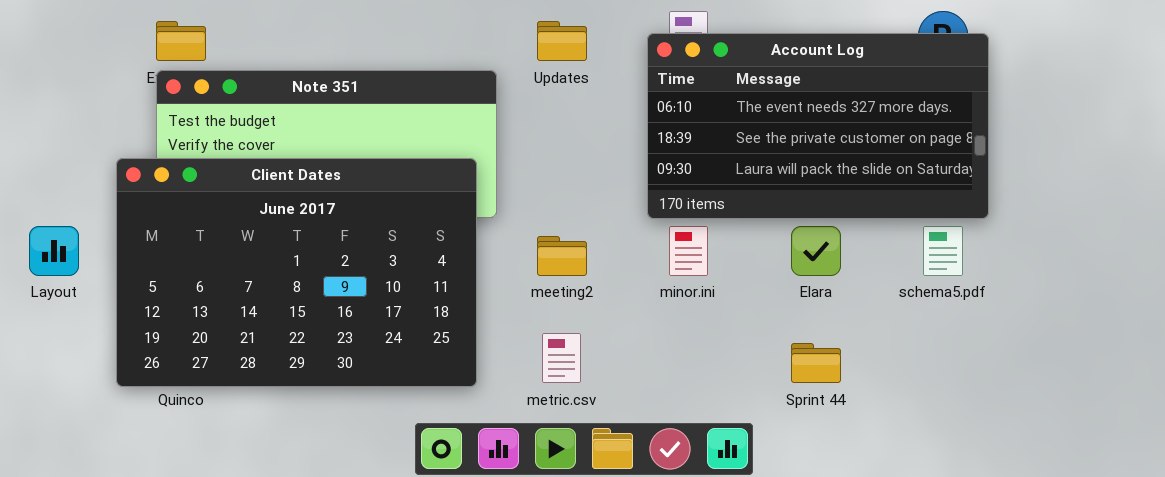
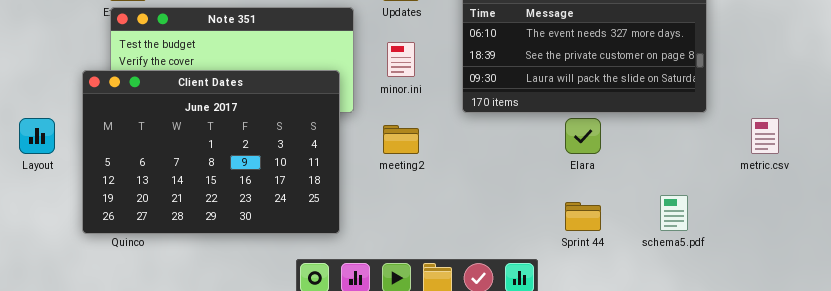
minor.ini: [669,226,708,276] -> [387,42,415,77], moved
schema5.pdf: [923,226,963,276] -> [660,195,688,231], moved
metric.csv: [542,333,581,383] -> [751,118,779,154], moved

